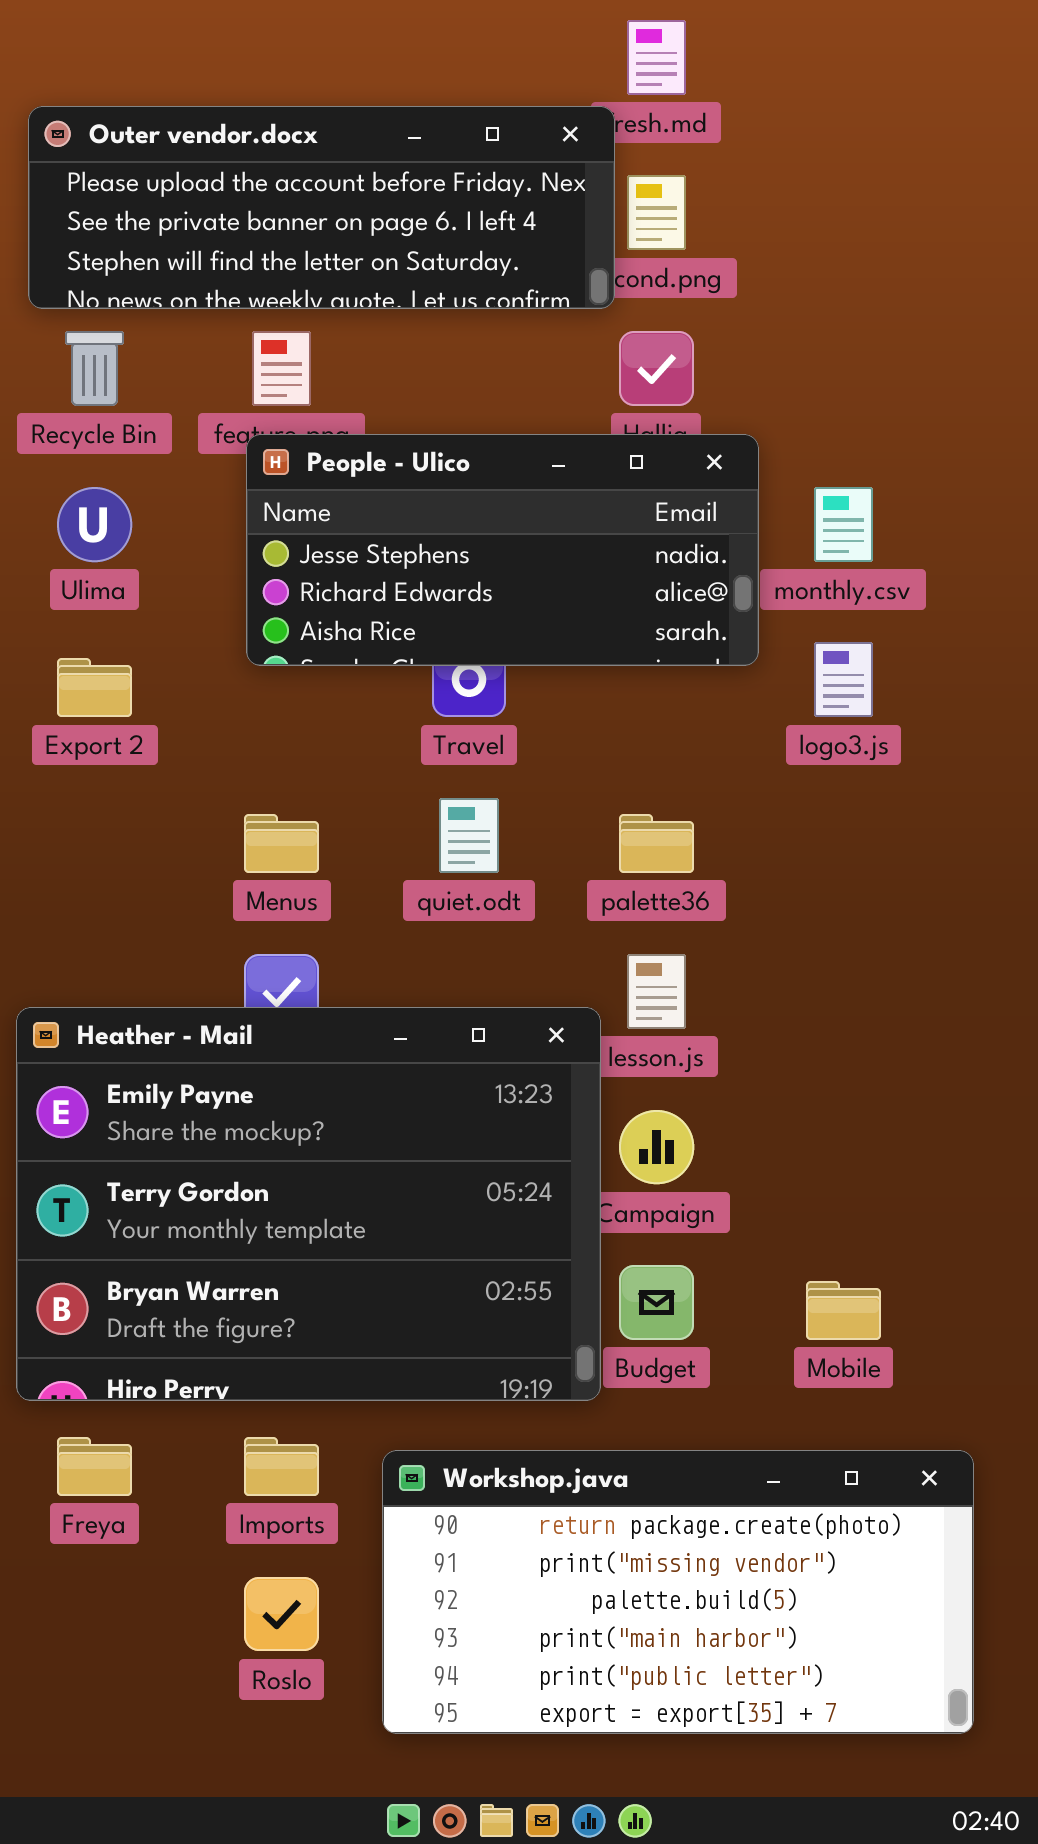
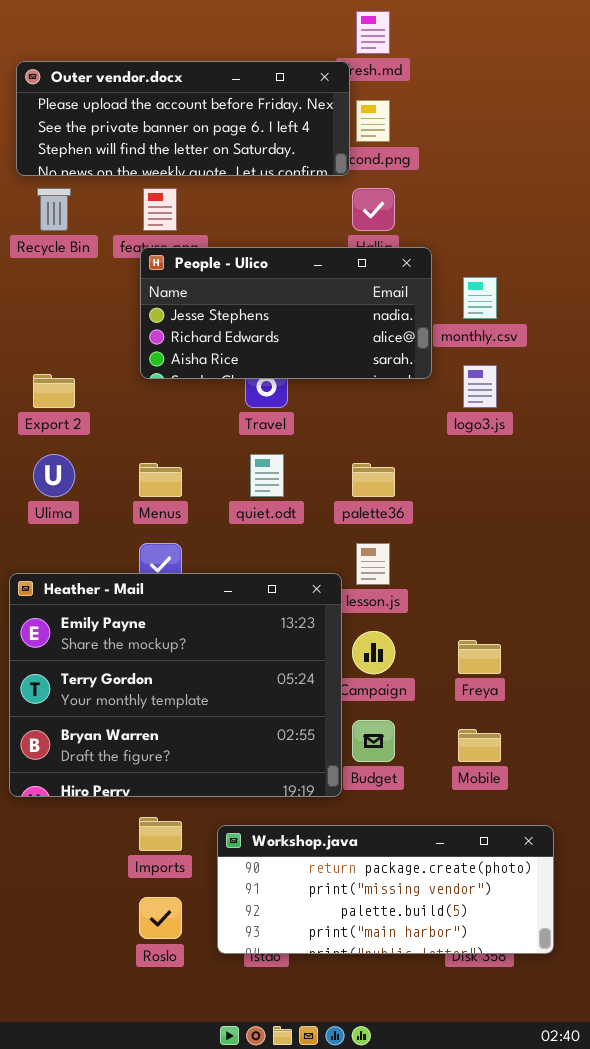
Ulima: [57,487,132,562] -> [33,454,75,497], moved
Freya: [57,1437,132,1496] -> [458,640,501,674], moved
Workshop.java: [382,1450,974,1734] -> [217,825,554,954], resized

